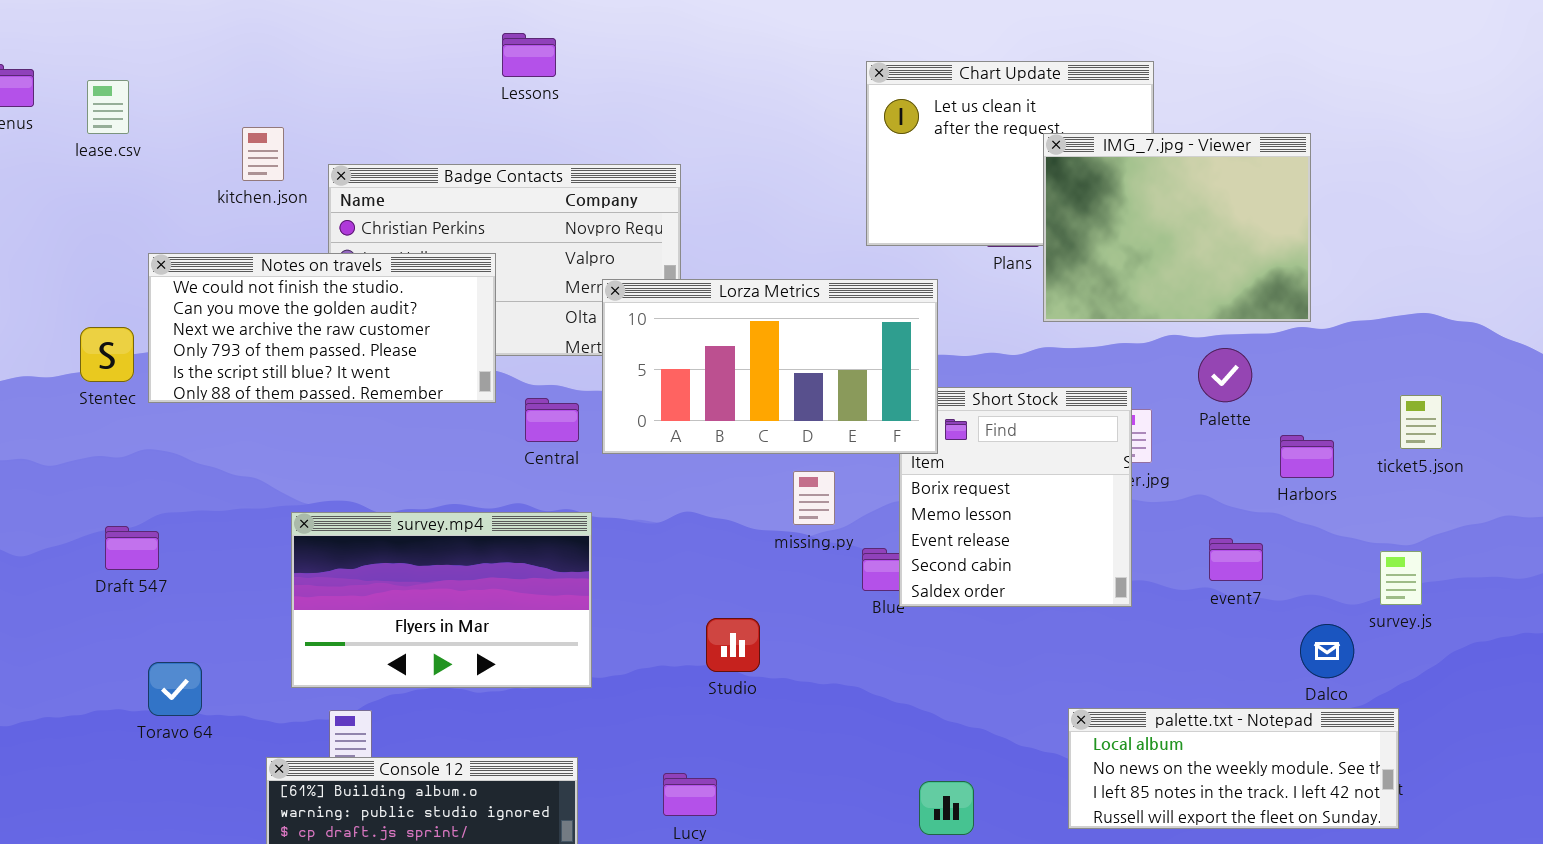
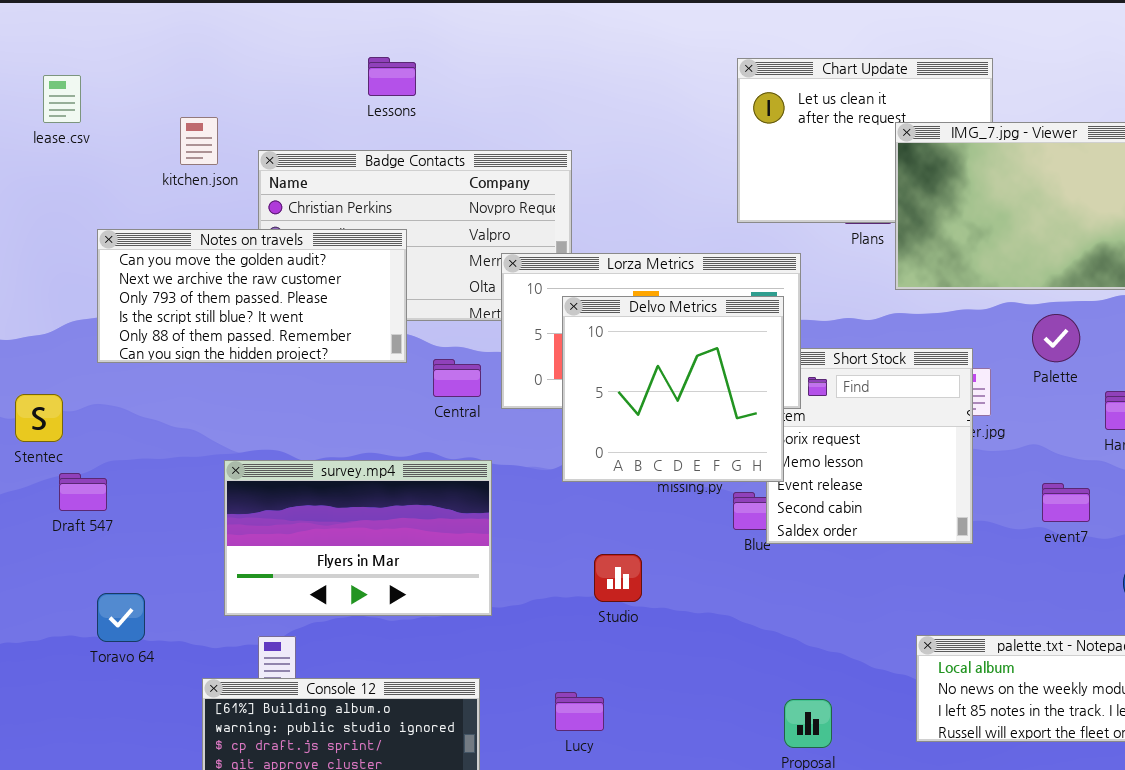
Lessons: [502,33,556,77] -> [368,57,416,96], moved
Notes on travels: [148,253,496,403] -> [97,229,407,363], scrolled down 1 row
Stentec: [80,327,134,382] -> [15,394,63,442], moved
Delvo Metrics: none -> [562,296,784,482], opened

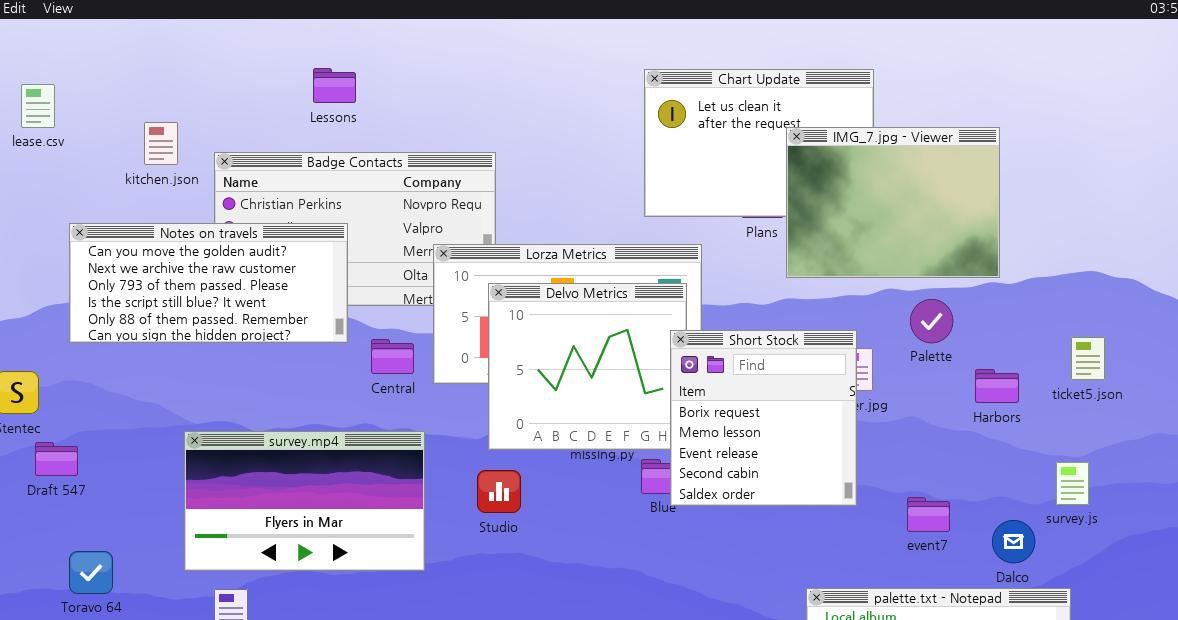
Short Stock: [766,348,973,544] -> [670,330,857,506], raised
event7: [1042,483,1090,522] -> [907,497,950,532], moved
Studio: [594,554,642,602] -> [477,470,521,513], moved

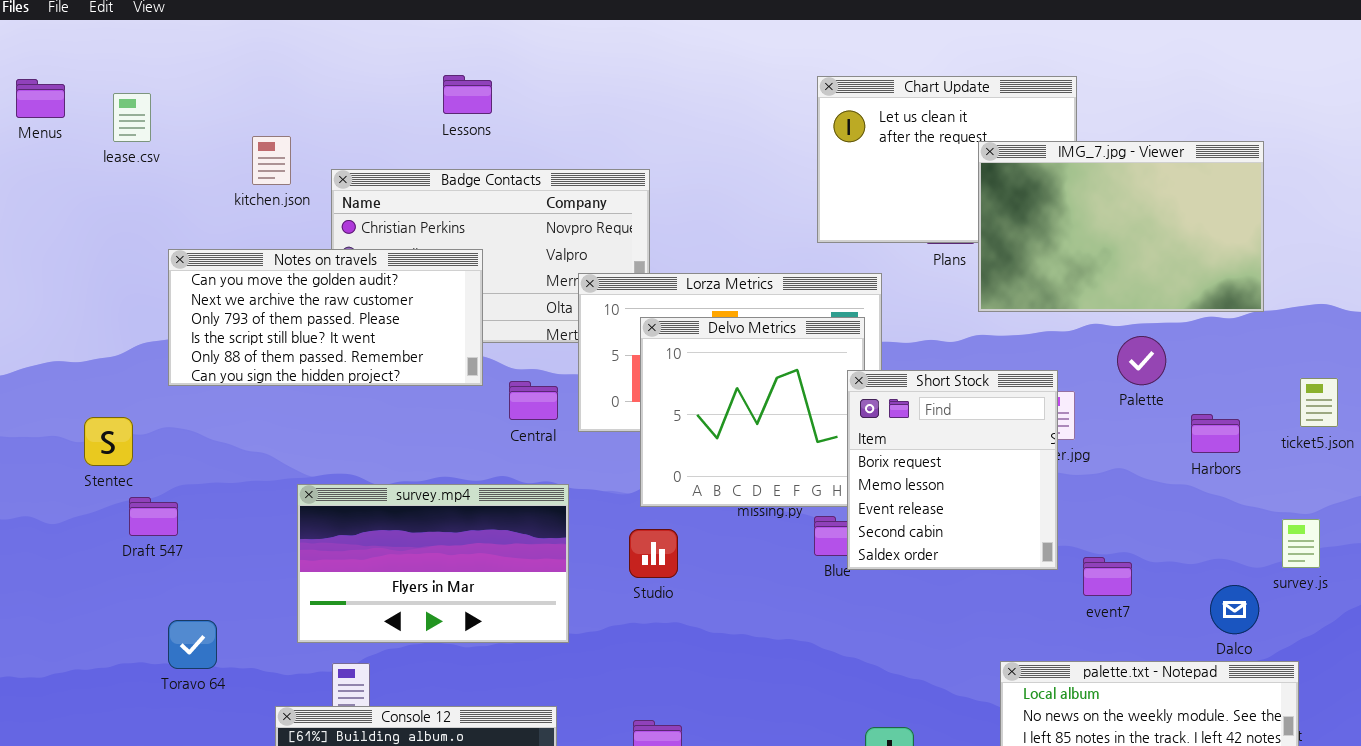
IMG_7.jpg - Viewer: [786,127,1000,278] -> [978,141,1264,312], resized
event7: [907,497,950,532] -> [1083,557,1132,596], moved

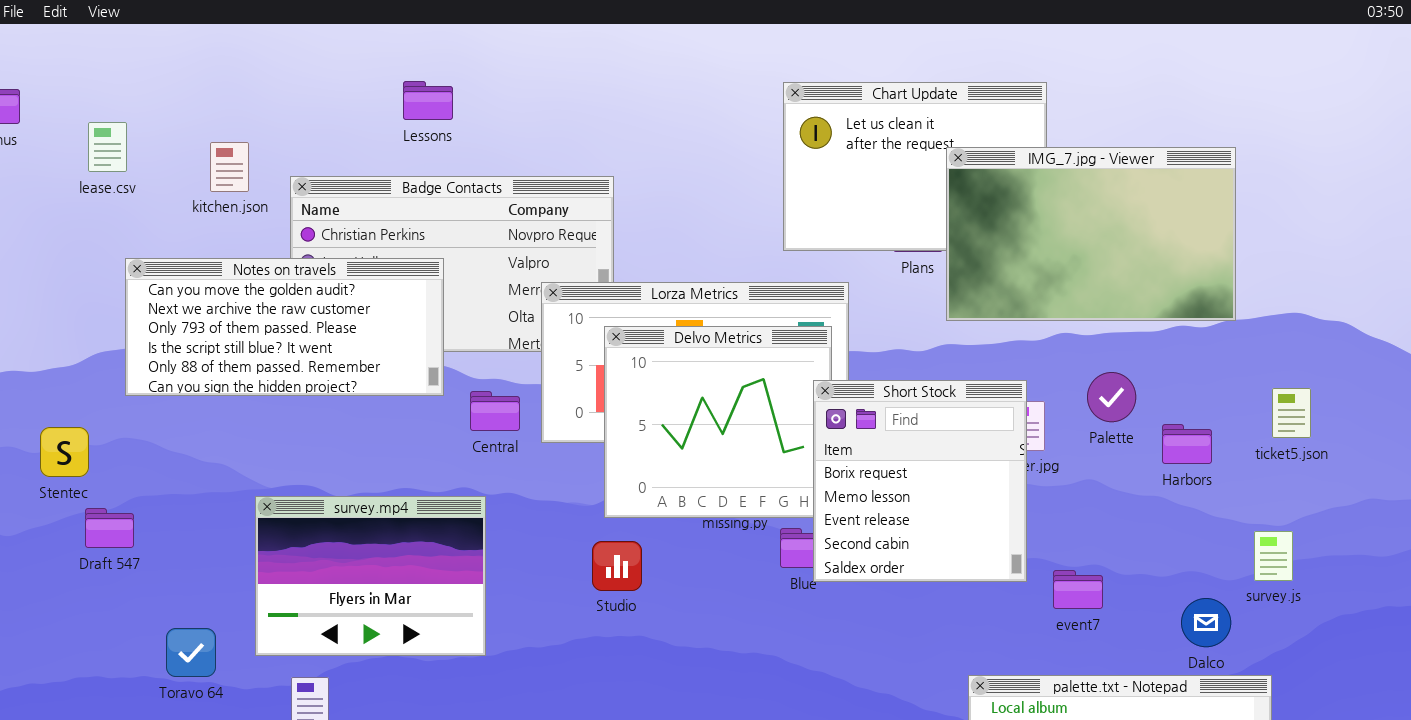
lease.csv: [113,93,151,142] -> [88,122,127,172], moved
Palette: [1117,336,1166,385] -> [1087,372,1136,422], moved
survey.mp4: [297,484,569,643] -> [255,496,486,656], resized
Toravo 64: [168,620,217,669] -> [166,628,216,677], moved

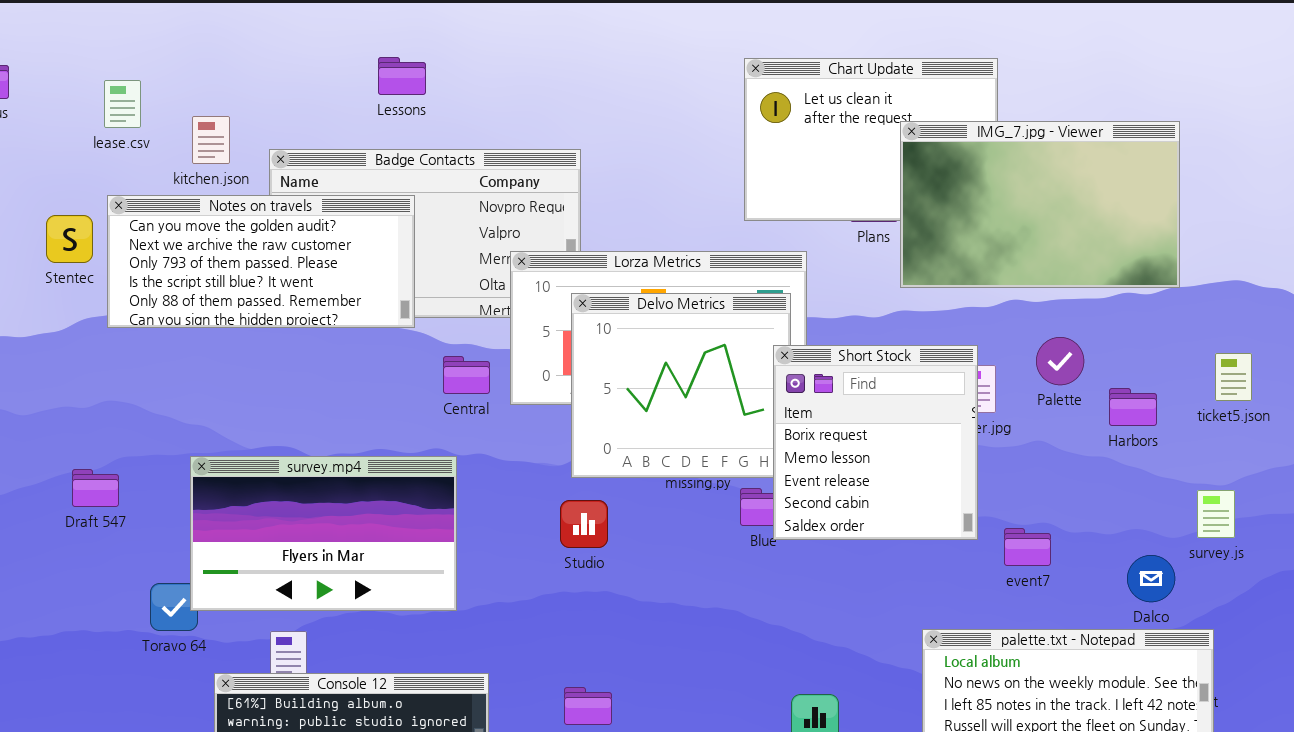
lease.csv: [88,122,127,172] -> [104,80,141,128], moved
Notes on travels: [125,258,444,396] -> [107,195,415,328], moved
Stentec: [40,427,89,477] -> [46,215,93,263], moved
survey.mp4: [255,496,486,656] -> [190,456,457,611], resized

